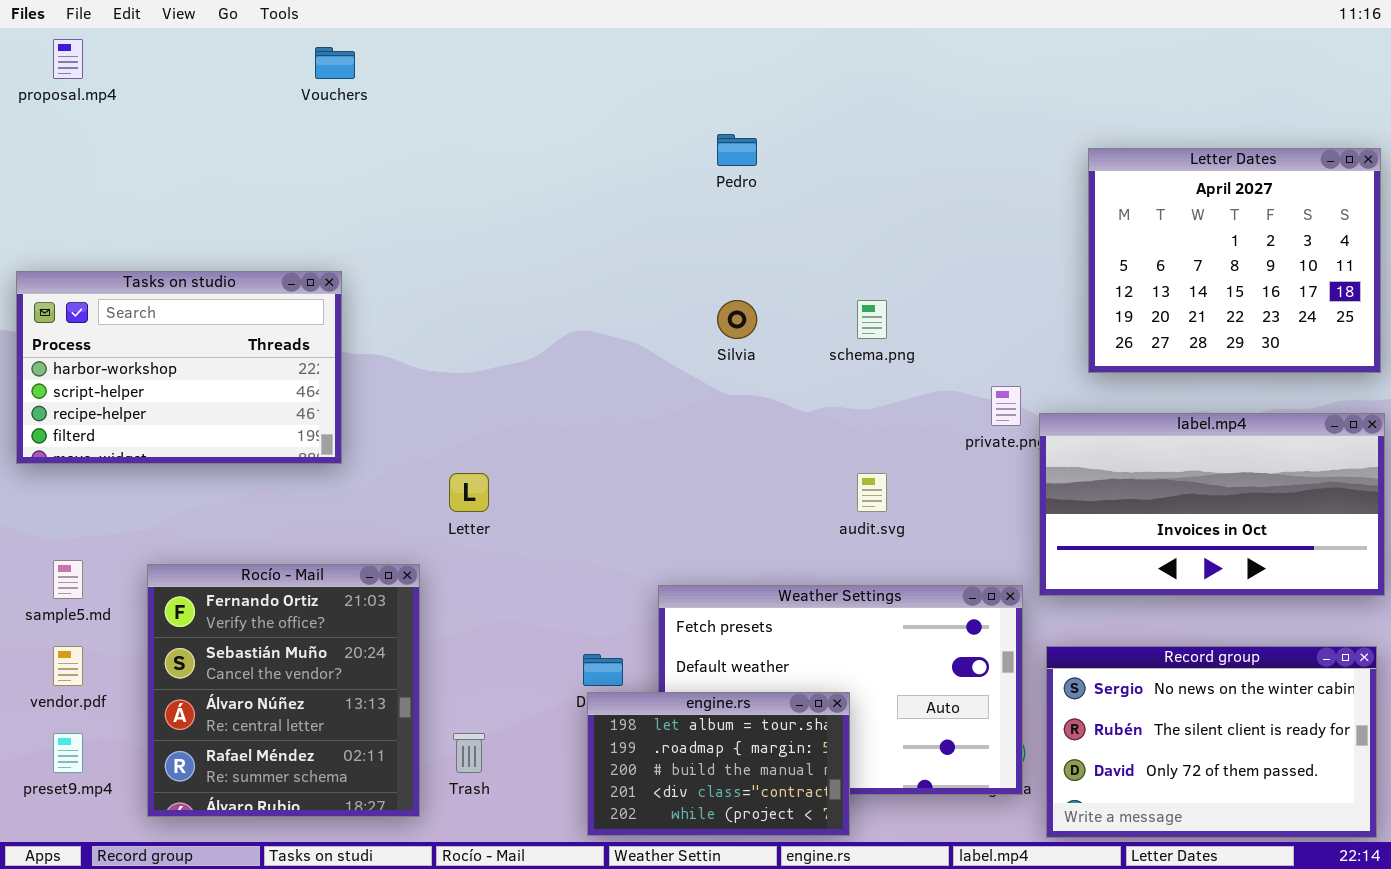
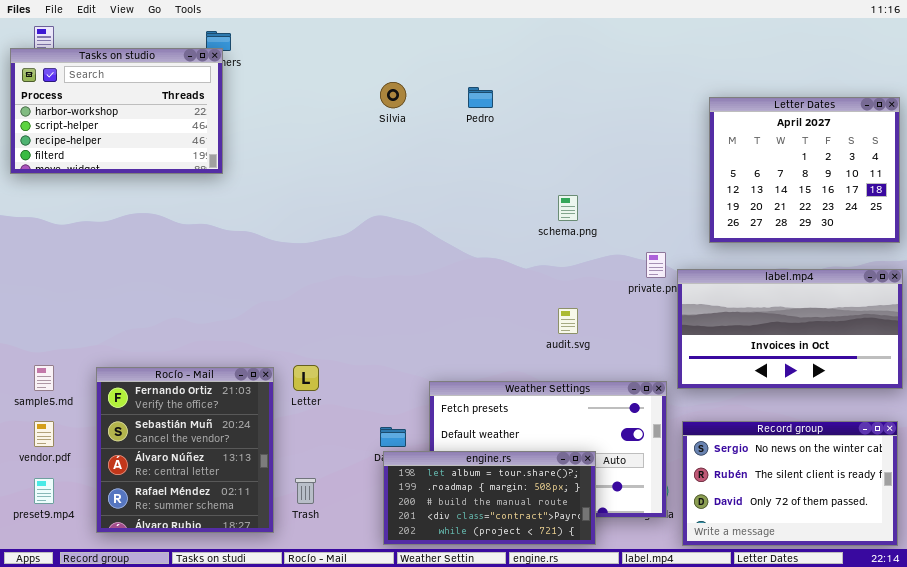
Tasks on studio: [16,271,342,464] -> [10,48,223,174], moved
Silvia: [717,300,757,339] -> [380,82,406,108], moved
Letter: [449,473,489,512] -> [293,365,319,391], moved
engine.rs: [587,692,850,836] -> [383,451,596,545], resized

